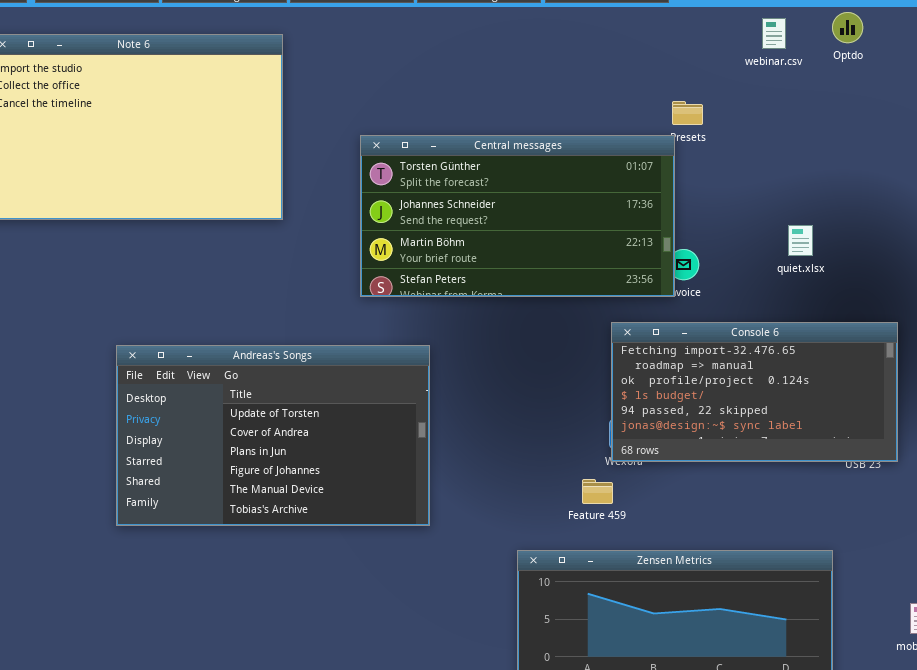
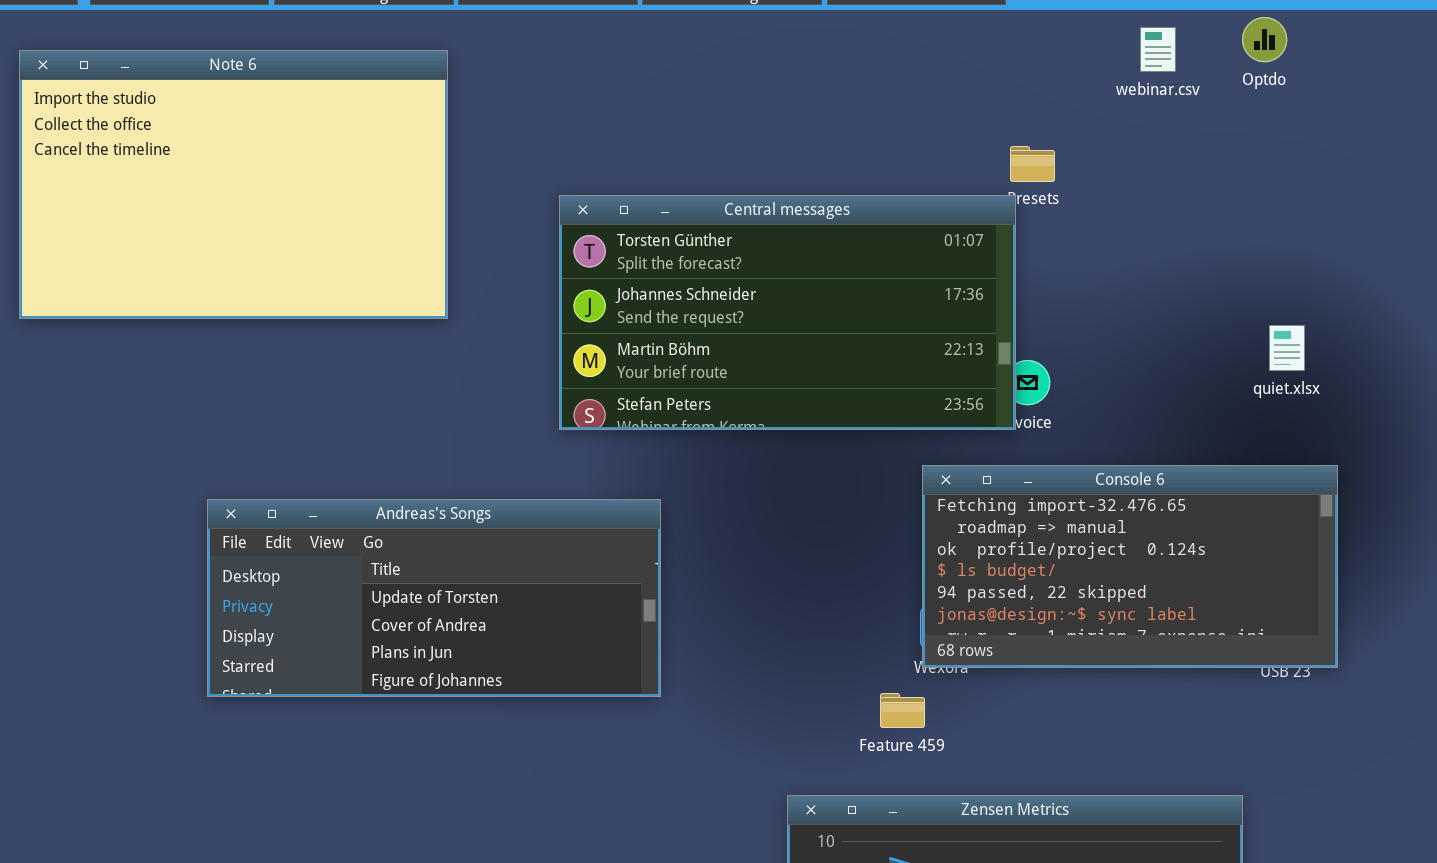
quiet.xlsx: [788,225,813,256] -> [1269,325,1305,371], moved
Andreas's Songs: [116,345,430,526] -> [207,499,661,697], resized

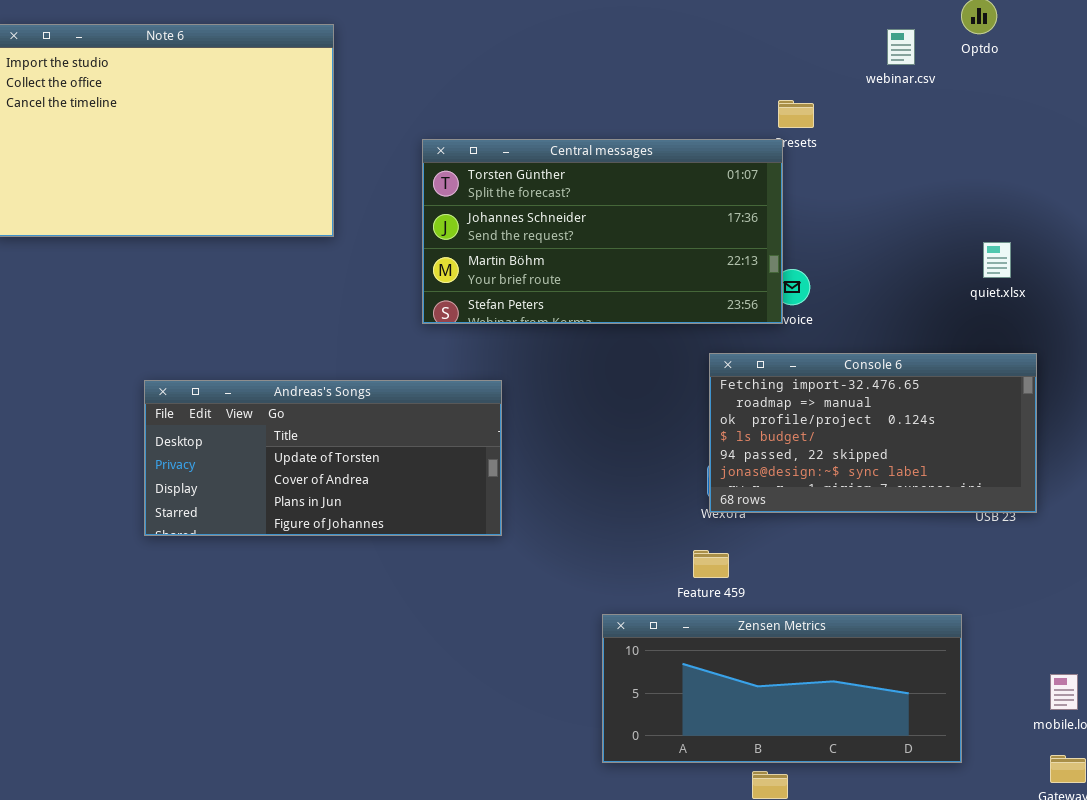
webinar.csv: [1140,27,1176,72] -> [887,29,915,65], moved
Feature 459: [880,693,925,728] -> [693,550,729,578], moved

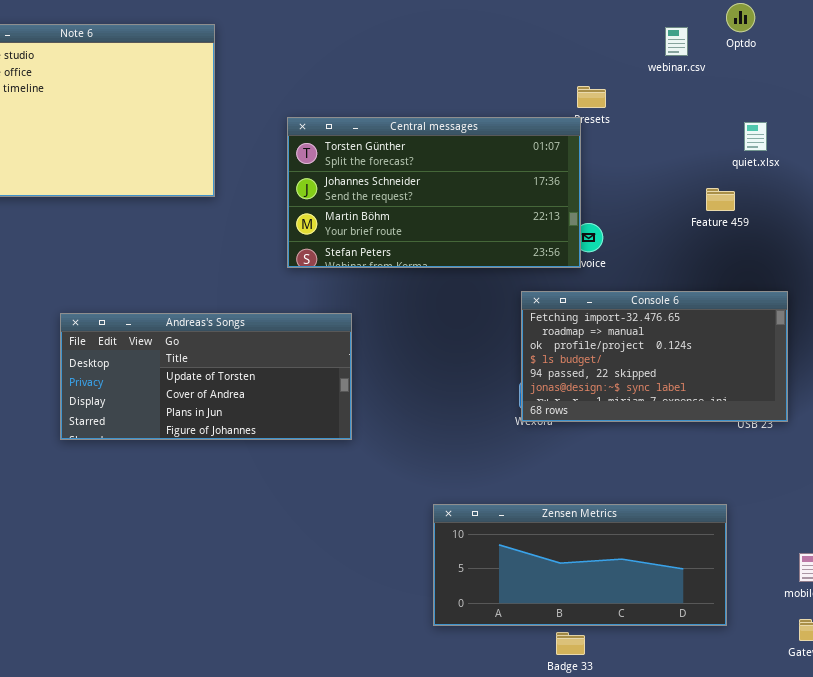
quiet.xlsx: [983,242,1011,278] -> [744,122,767,151], moved
Feature 459: [693,550,729,578] -> [706,188,735,211], moved

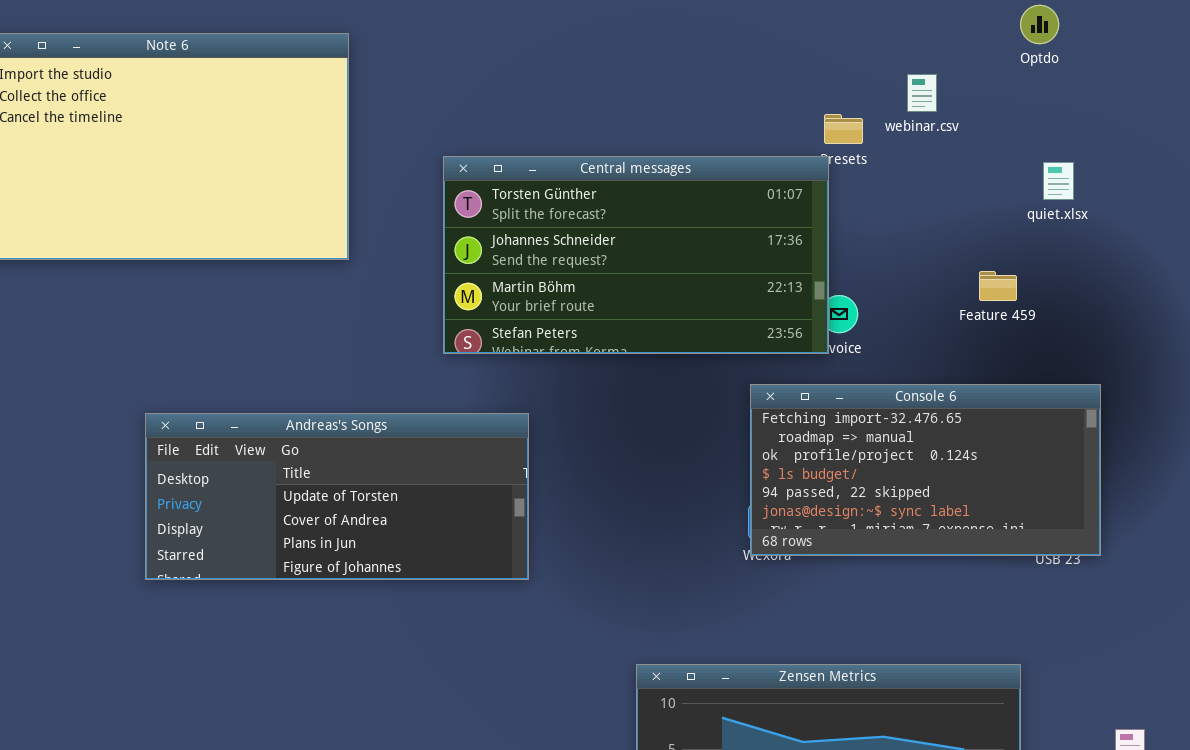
webinar.csv: [665,27,688,56] -> [907,74,937,112], moved
Feature 459: [706,188,735,211] -> [979,271,1017,301], moved

